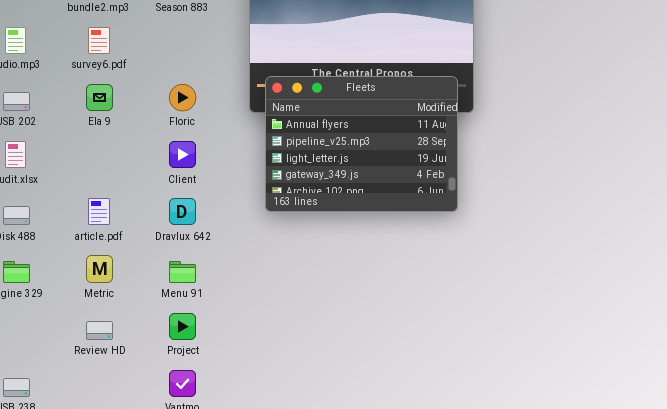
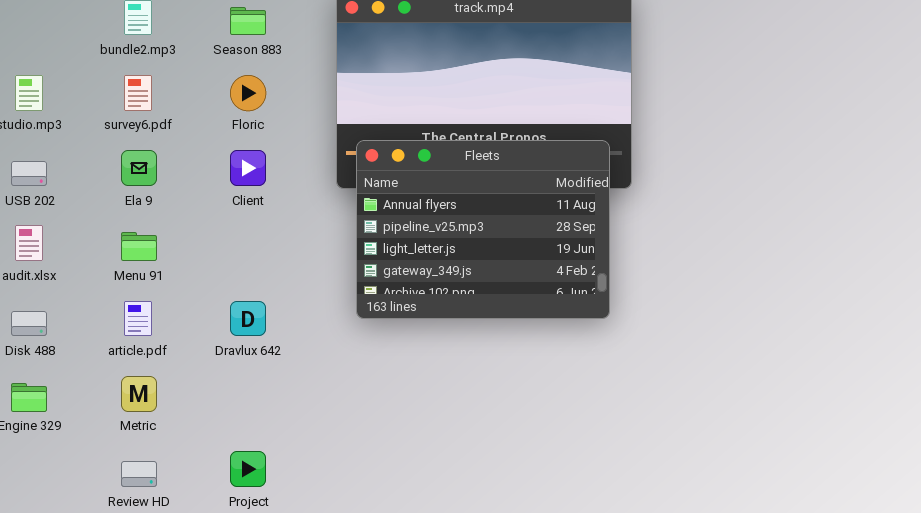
Floric: [169,84,196,111] -> [230,75,266,111], moved
Client: [169,141,196,168] -> [230,150,266,186], moved
Menu 91: [169,261,196,283] -> [121,232,157,261], moved

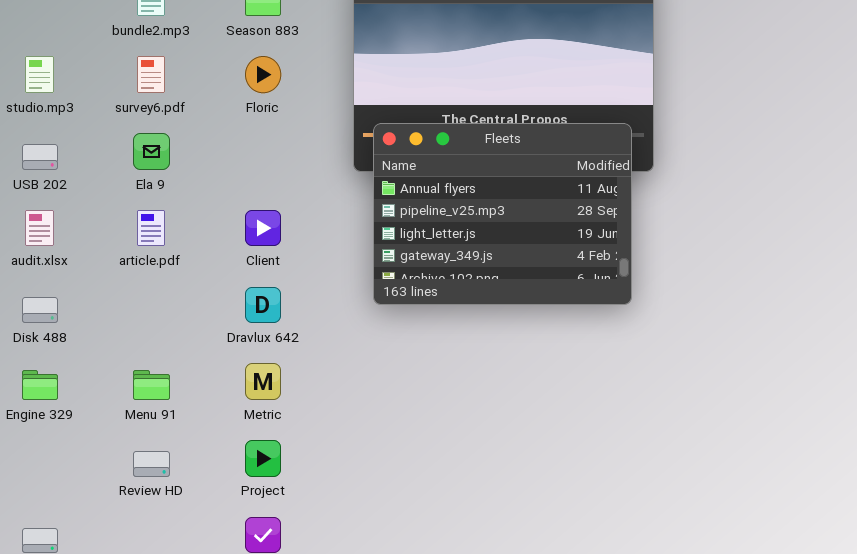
Client: [230,150,266,186] -> [245,210,281,246], moved
Menu 91: [121,232,157,261] -> [133,370,170,400], moved
article.pdf: [124,301,152,336] -> [137,210,165,246], moved
Metric: [121,376,157,412] -> [245,363,281,400], moved

